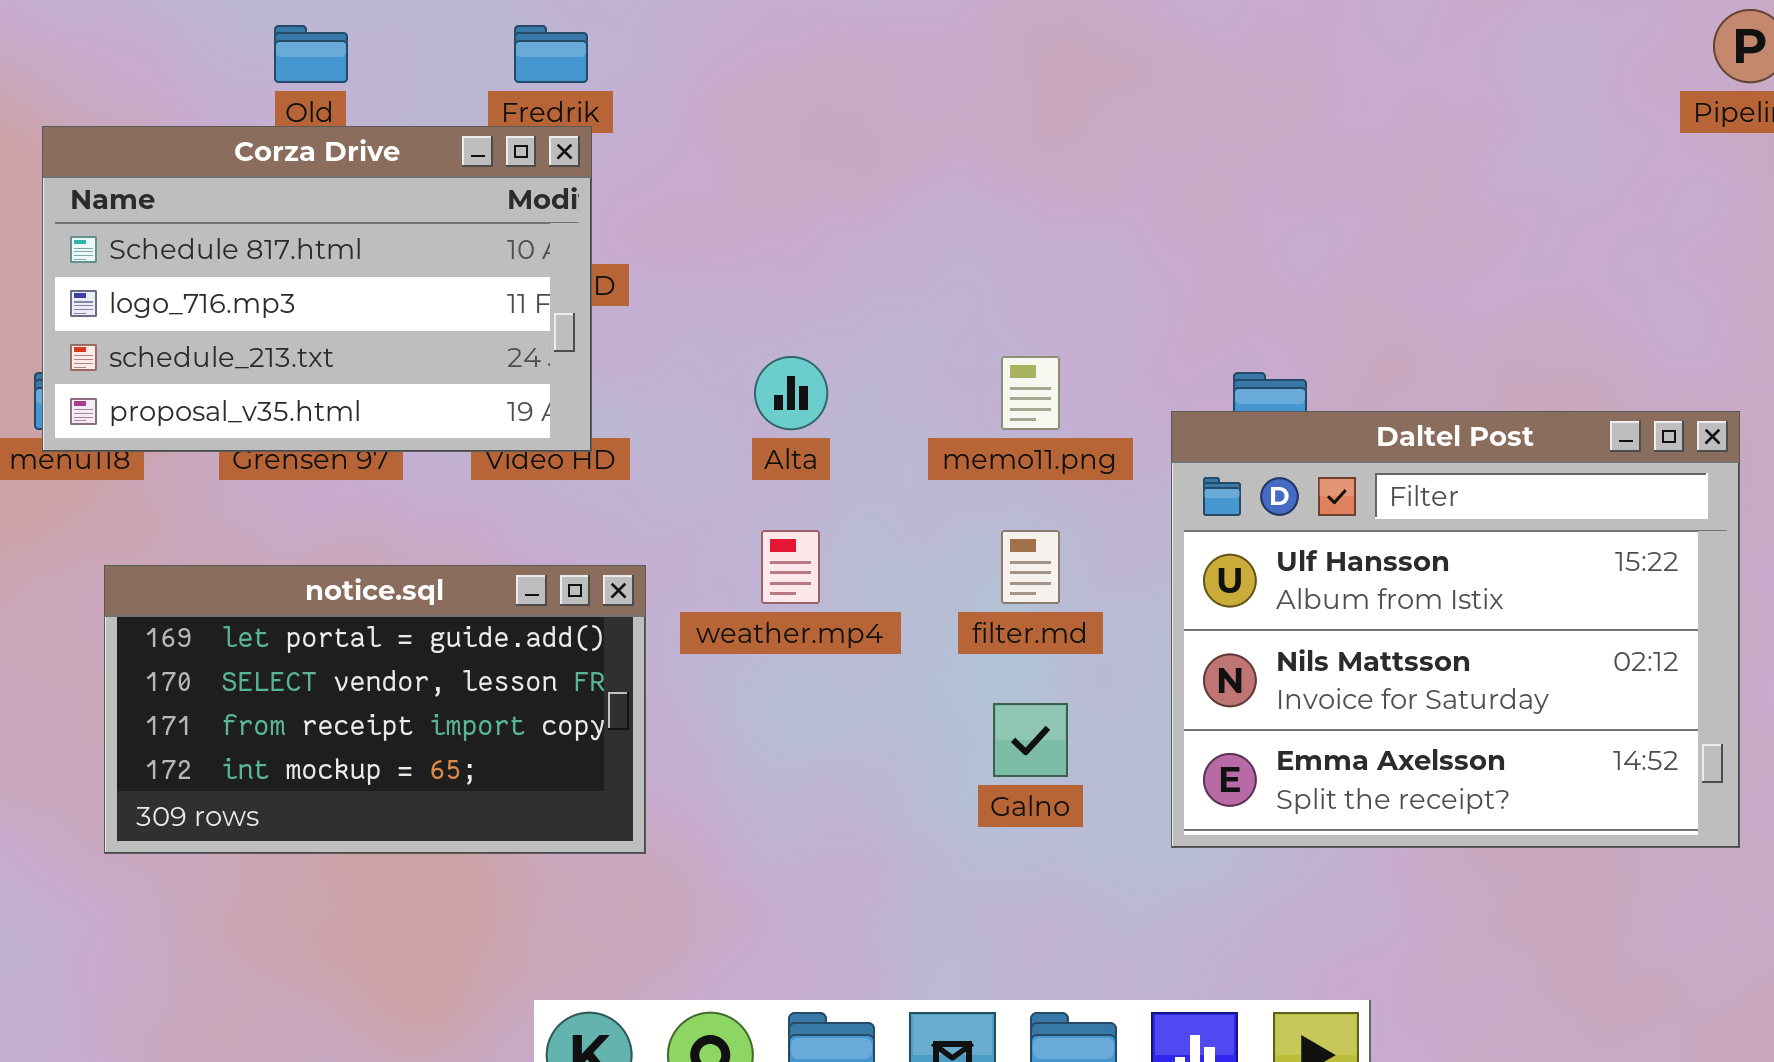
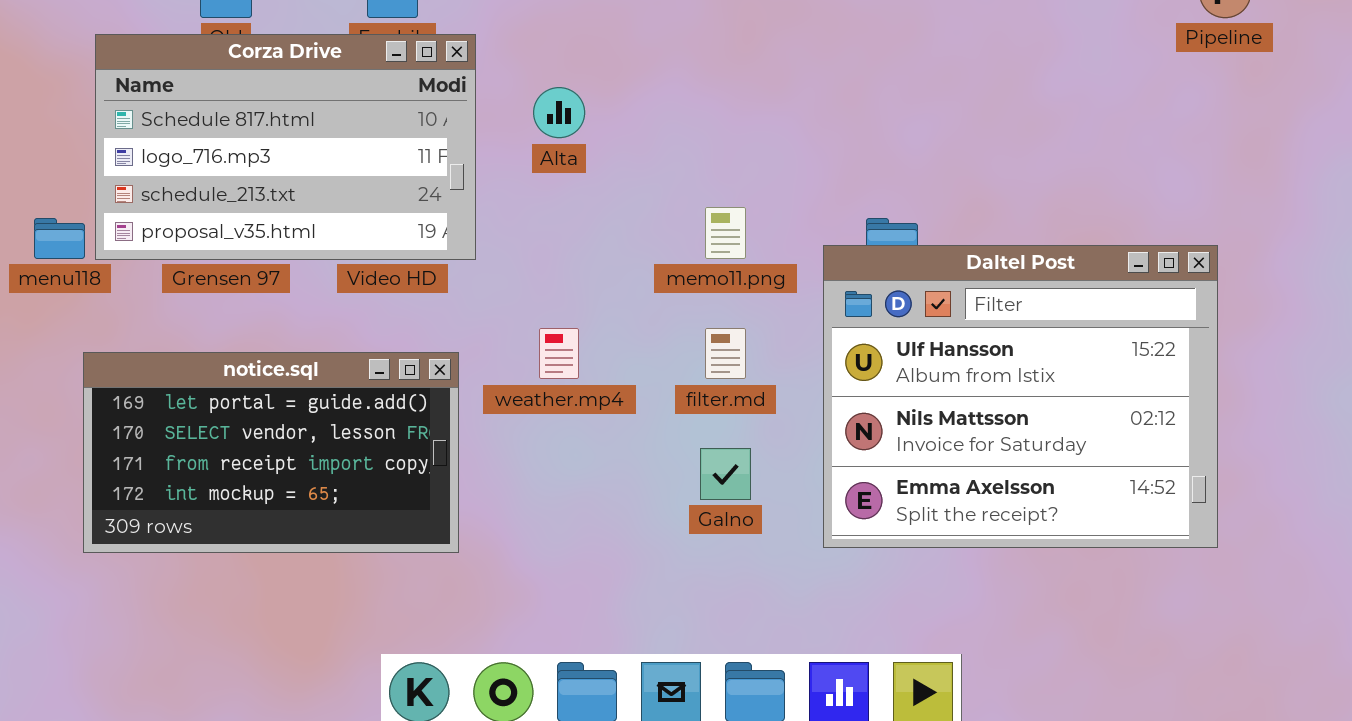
Corza Drive: [42,126,592,452] -> [95,34,476,260], moved
Alta: [754,356,828,430] -> [533,87,585,138], moved

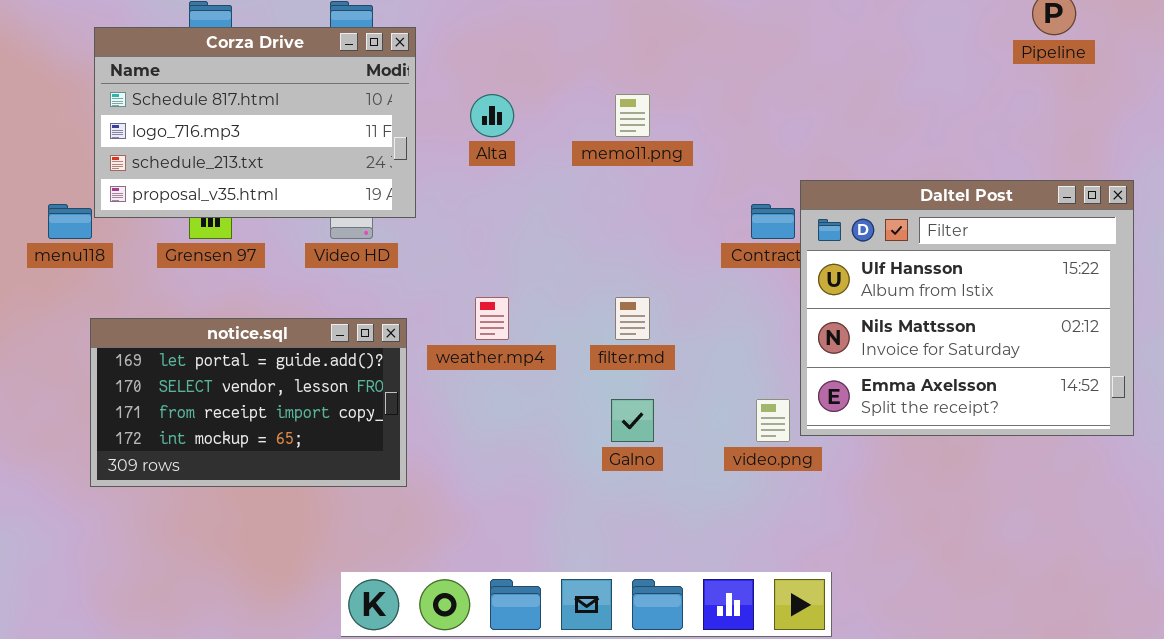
Corza Drive: [95,34,476,260] -> [94,27,416,218], moved
memo11.png: [705,207,746,259] -> [615,94,650,137], moved
Daltel Post: [823,245,1218,548] -> [800,180,1134,436], moved

